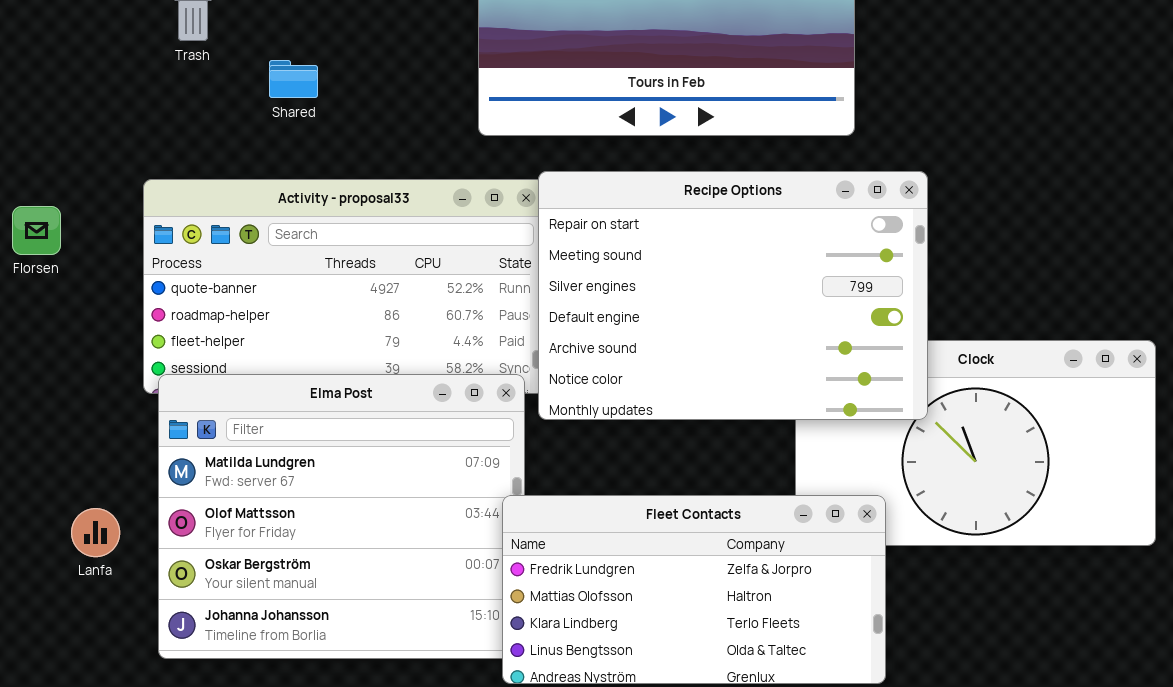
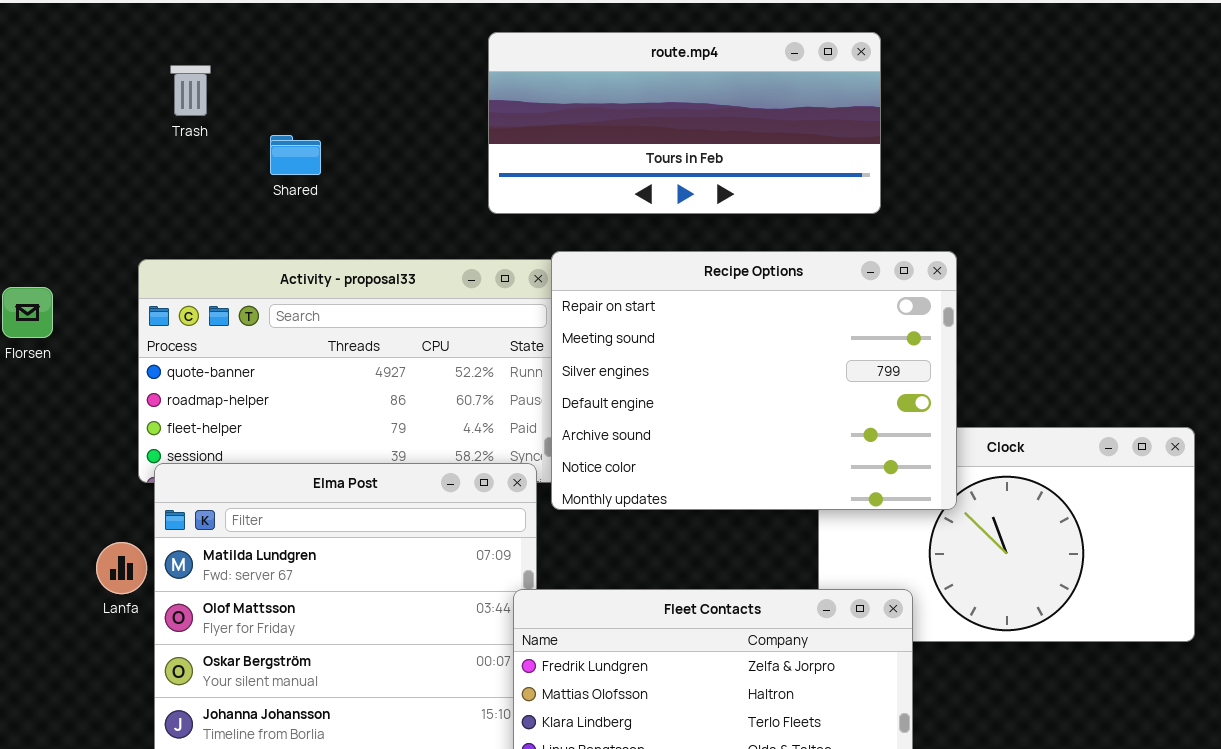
Lanfa: [71,508,120,557] -> [96,542,147,594], moved

